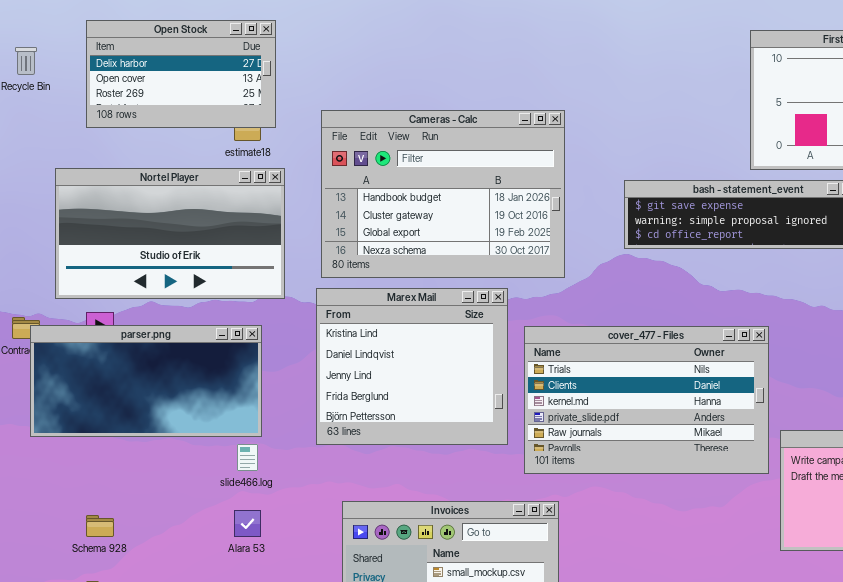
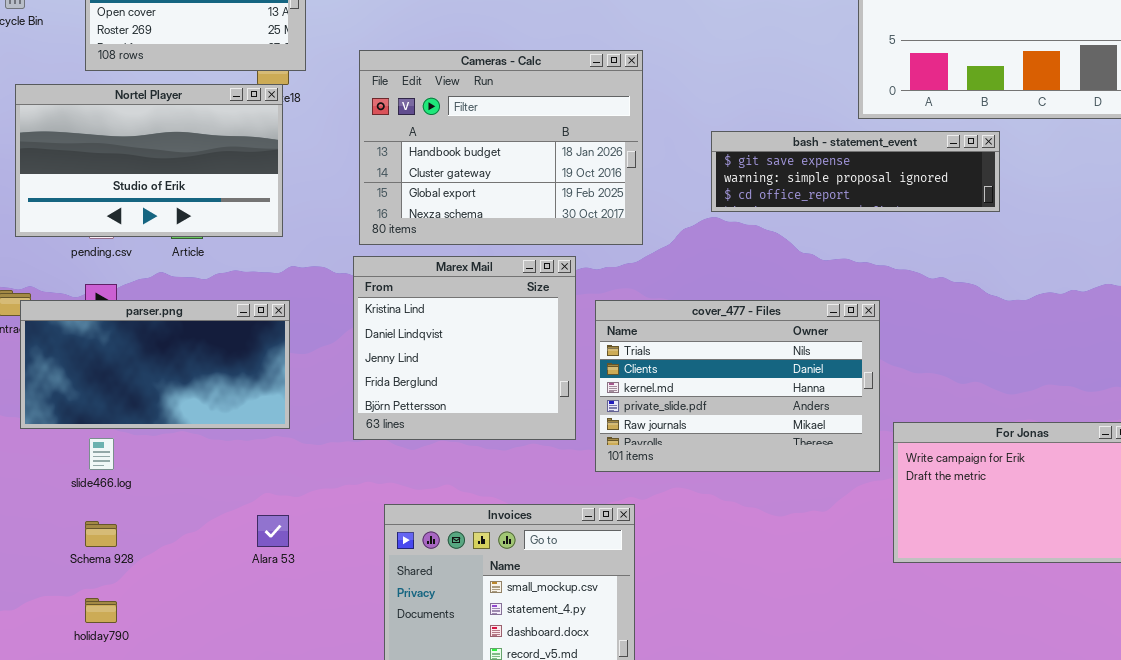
Nortel Player: [55,168,285,299] -> [15,84,283,237], moved
slide466.log: [237,444,258,471] -> [89,438,114,470], moved

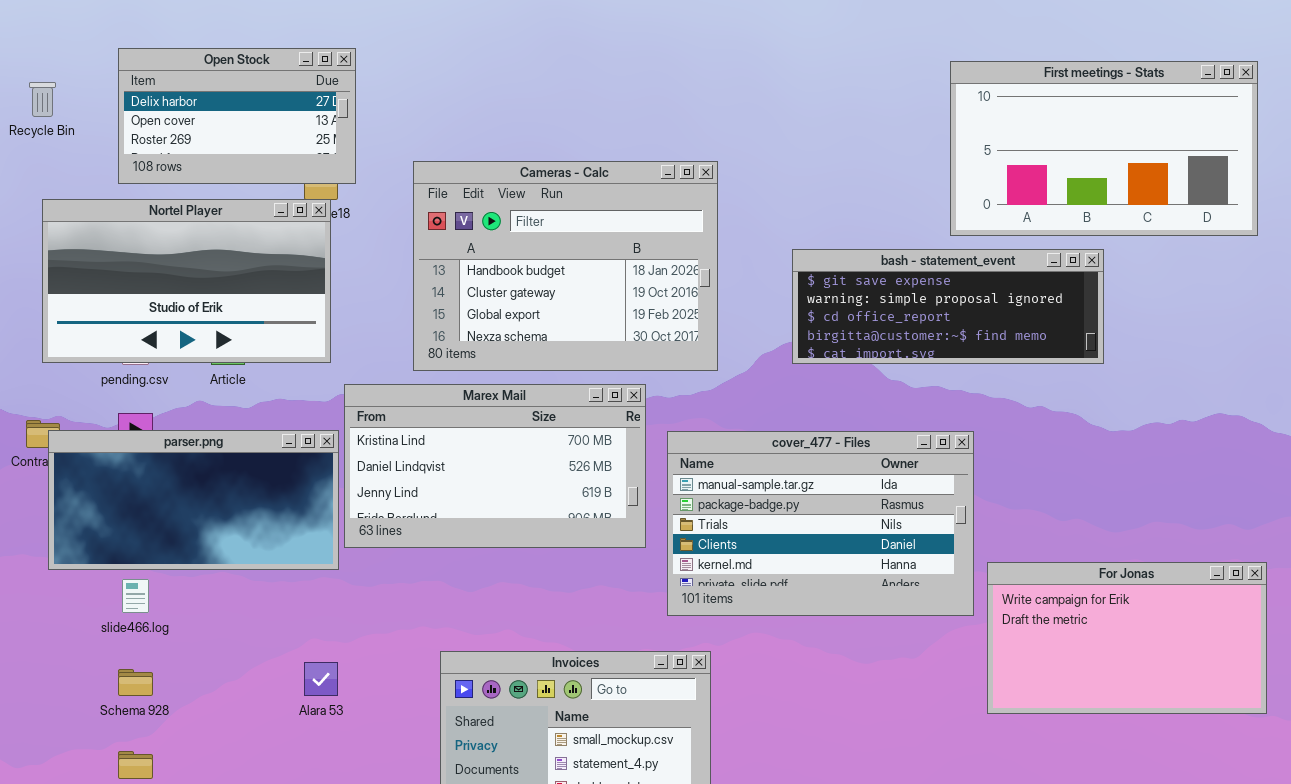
bash - statement_event: [711,131,1000,212] -> [792,249,1104,364], resized
Marex Mail: [353,256,576,440] -> [344,384,646,548], resized
cover_477 - Files: [595,300,880,472] -> [667,431,974,616], scrolled up 2 rows

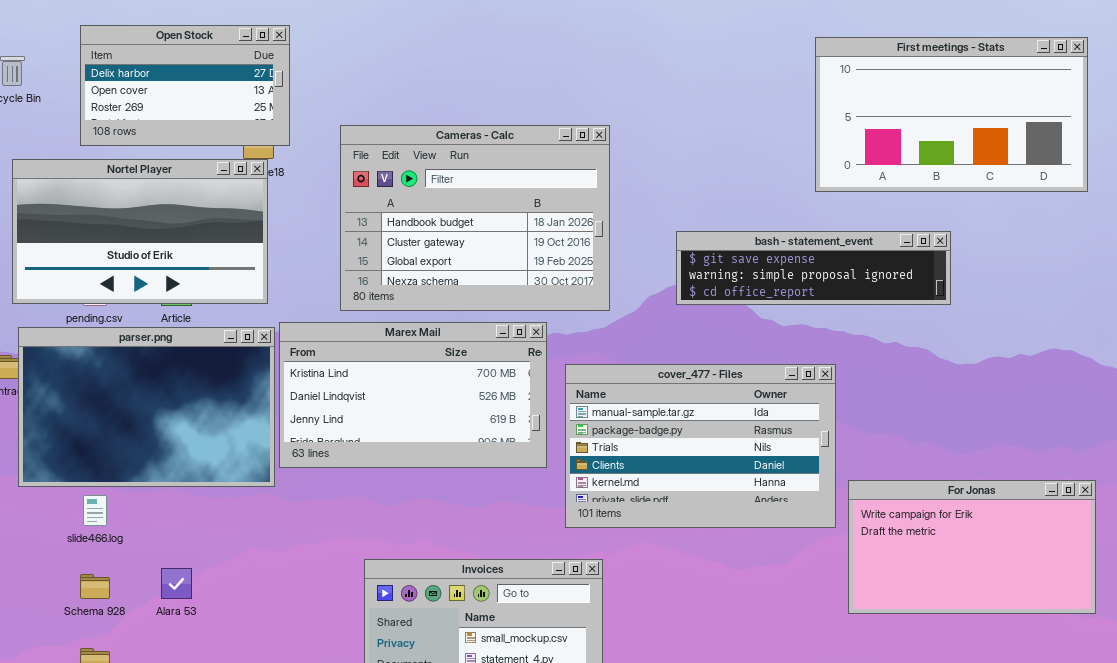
bash - statement_event: [792,249,1104,364] -> [676,231,951,305], resized
parser.png: [48,430,339,570] -> [18,327,275,487], resized
Alara 53: [304,662,338,696] -> [161,568,192,599], moved

